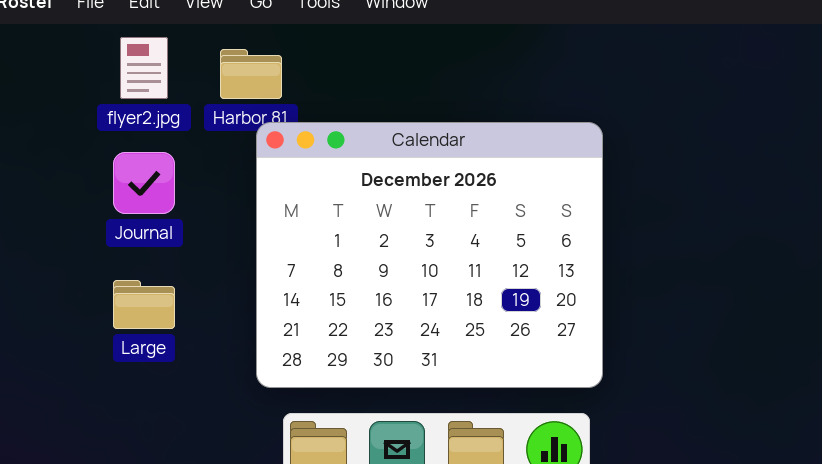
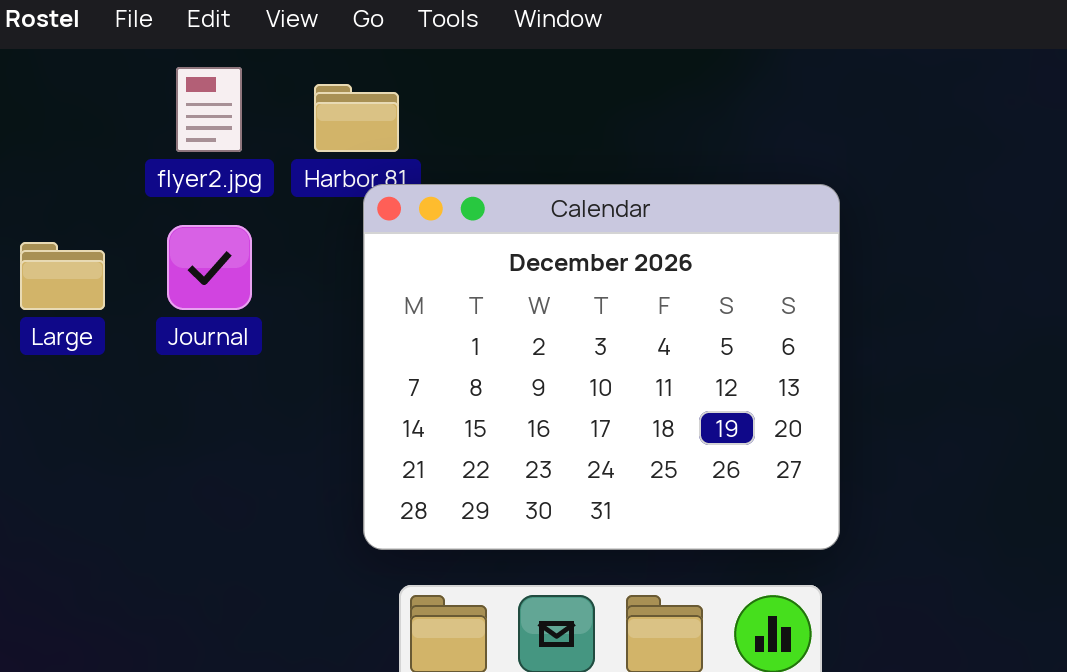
Large: [113,280,175,329] -> [20,242,105,310], moved

